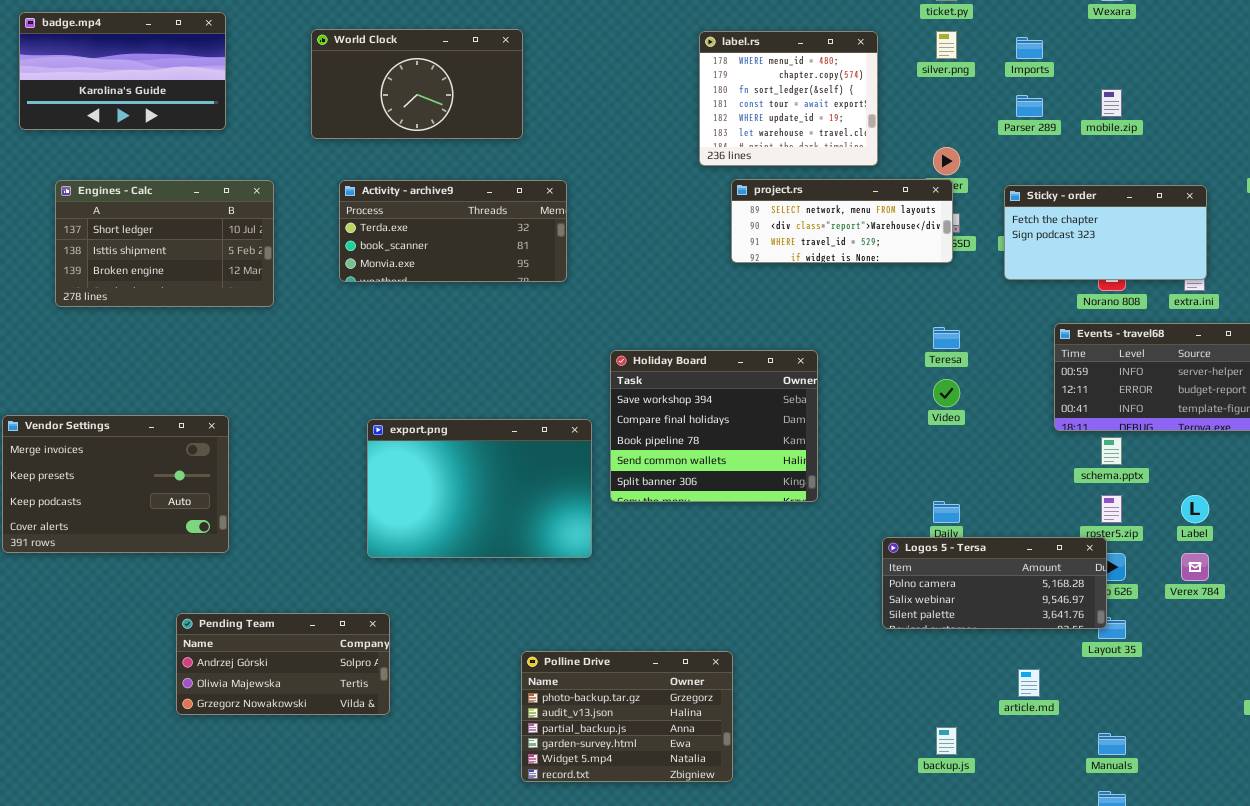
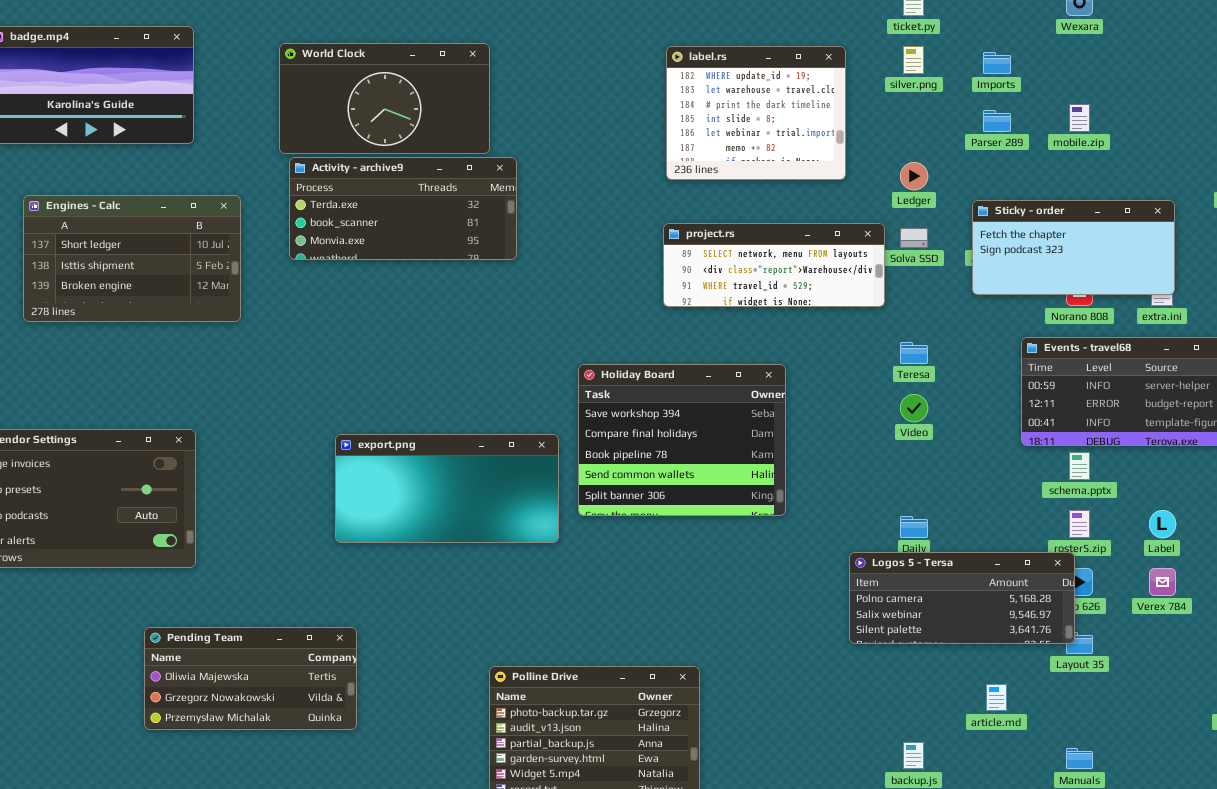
label.rs: [699,31,878,166] -> [666,46,846,180], scrolled down 4 rows
project.rs: [731,179,953,263] -> [663,223,885,307], moved
Activity - archive9: [339,180,567,282] -> [289,157,517,260], moved
export.png: [367,419,592,558] -> [335,434,559,543], resized
Pending Team: [176,613,390,715] -> [144,627,357,730], scrolled down 1 row

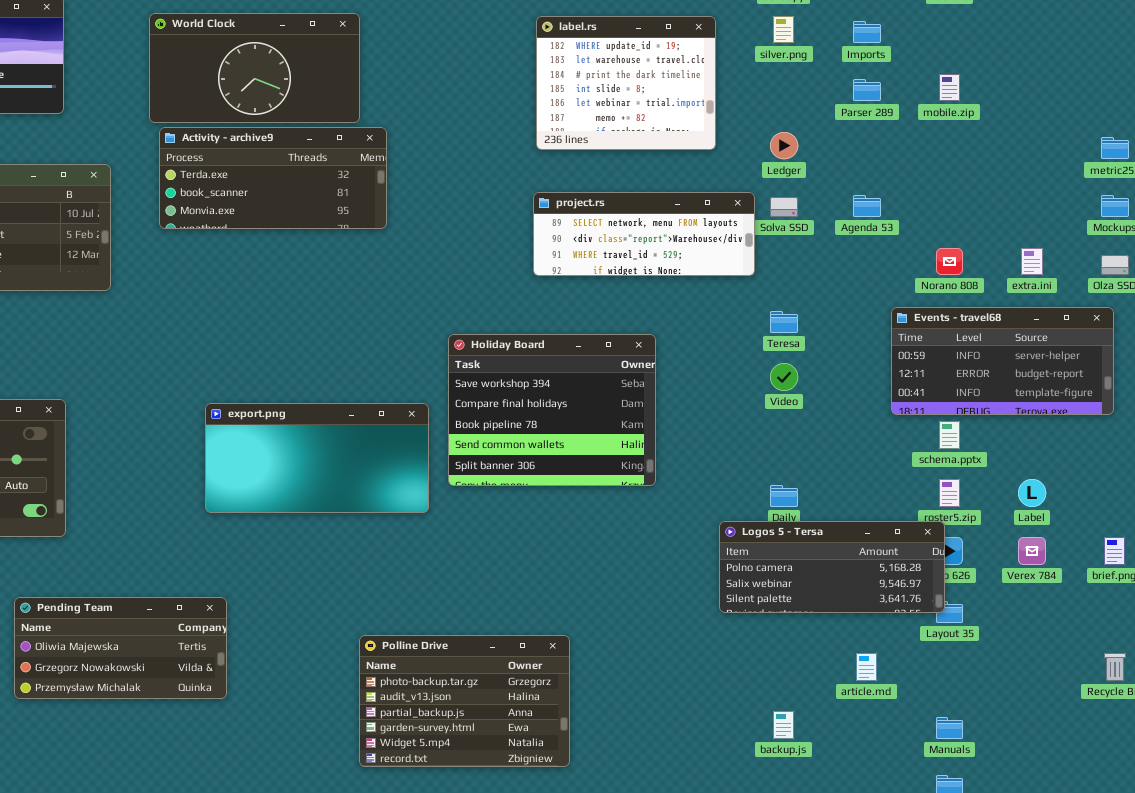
Sticky - order: [972,200,1175,295] -> none, closed

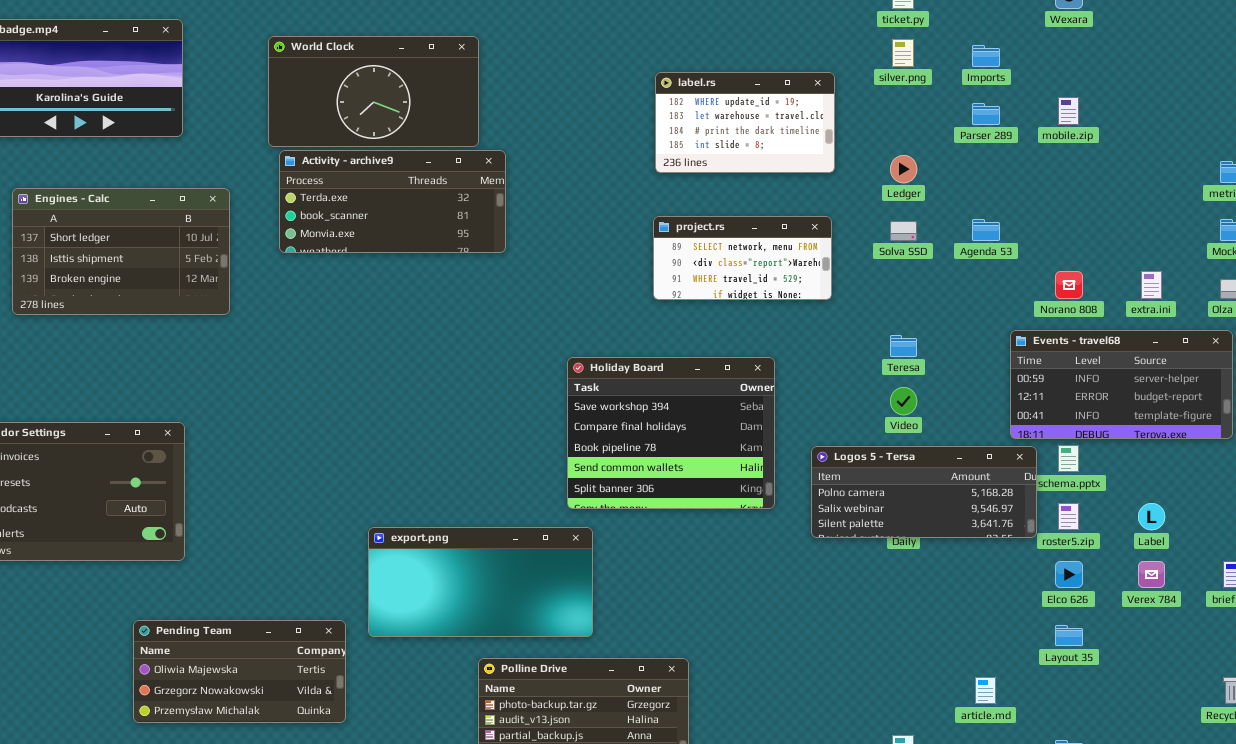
label.rs: [536,16,716,150] -> [655,72,835,173], resized
project.rs: [533,192,755,276] -> [653,216,832,300], resized
export.png: [205,403,429,513] -> [368,527,593,637], moved
Logos 5 - Tersa: [719,521,945,613] -> [811,446,1037,538], moved

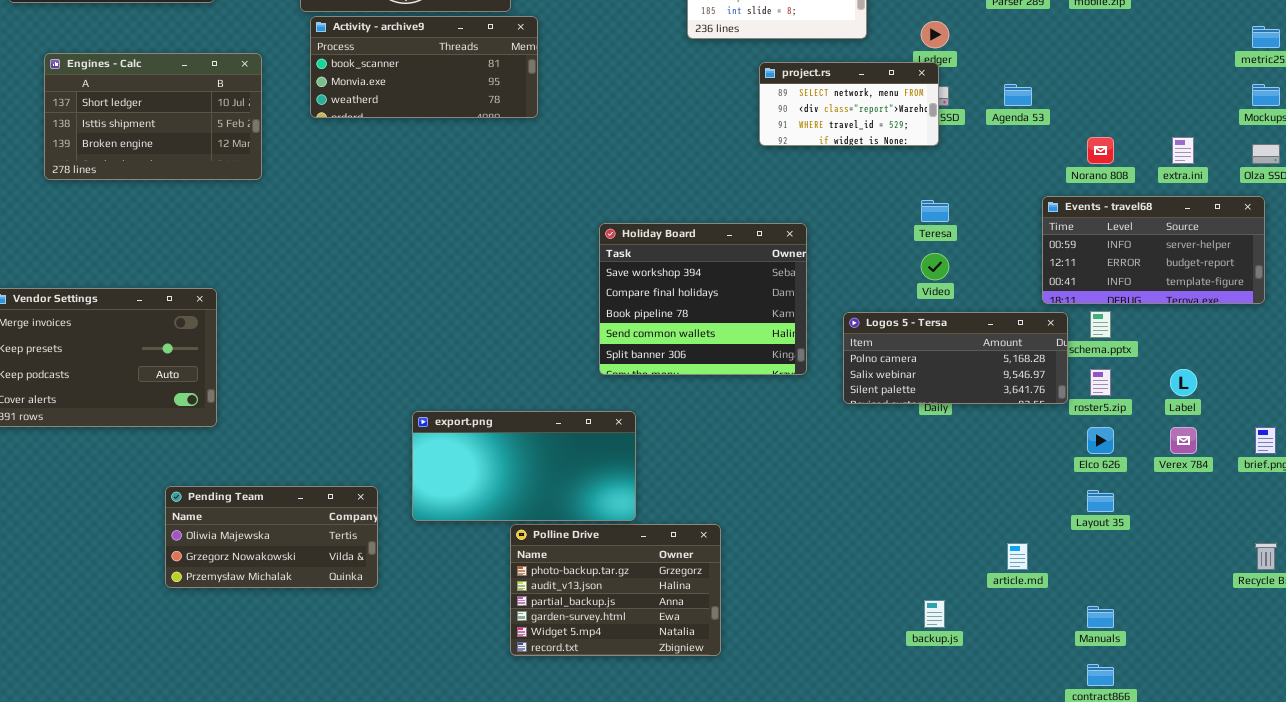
Activity - archive9: [279,150,506,253] -> [310,16,538,118], scrolled down 1 row
project.rs: [653,216,832,300] -> [759,62,939,146], moved
export.png: [368,527,593,637] -> [412,411,636,521], moved

